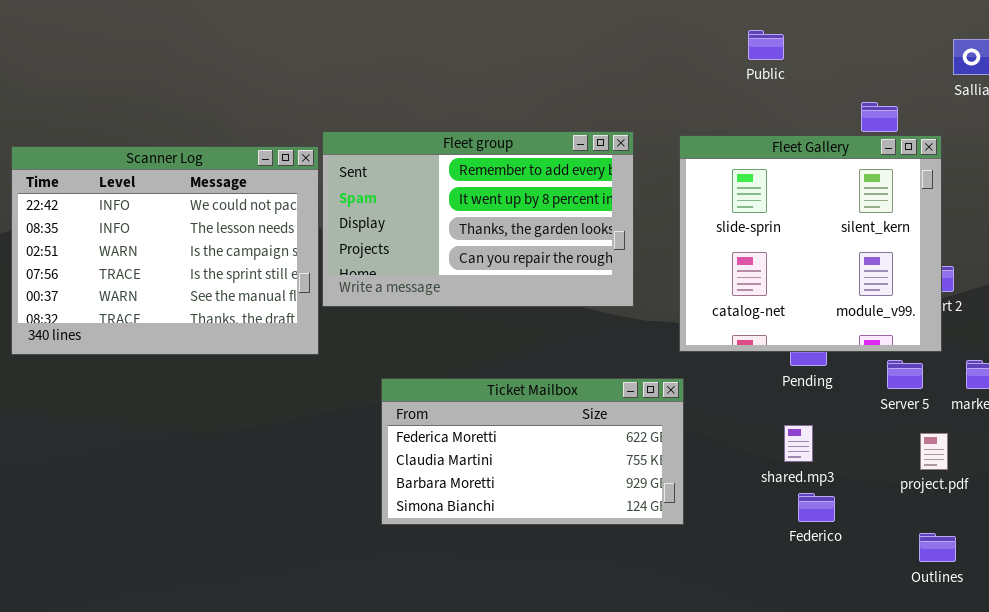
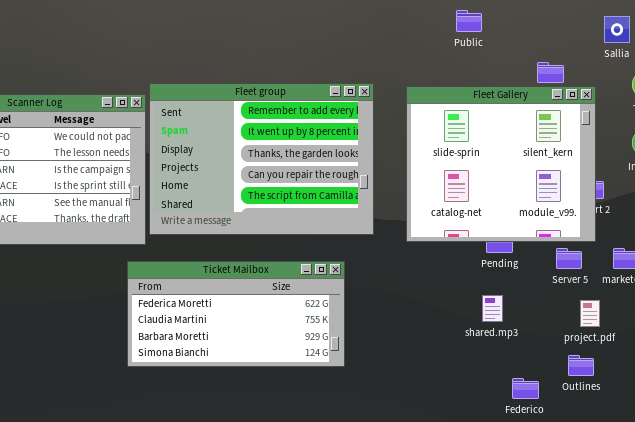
Fleet group: [322,131,634,307] -> [149,83,374,235], resized
Ticket Mailbox: [381,378,684,525] -> [127,261,345,367], moved
Federico: [798,493,835,522] -> [512,378,539,399], moved
Outlines: [919,533,956,562] -> [568,355,594,376], moved

